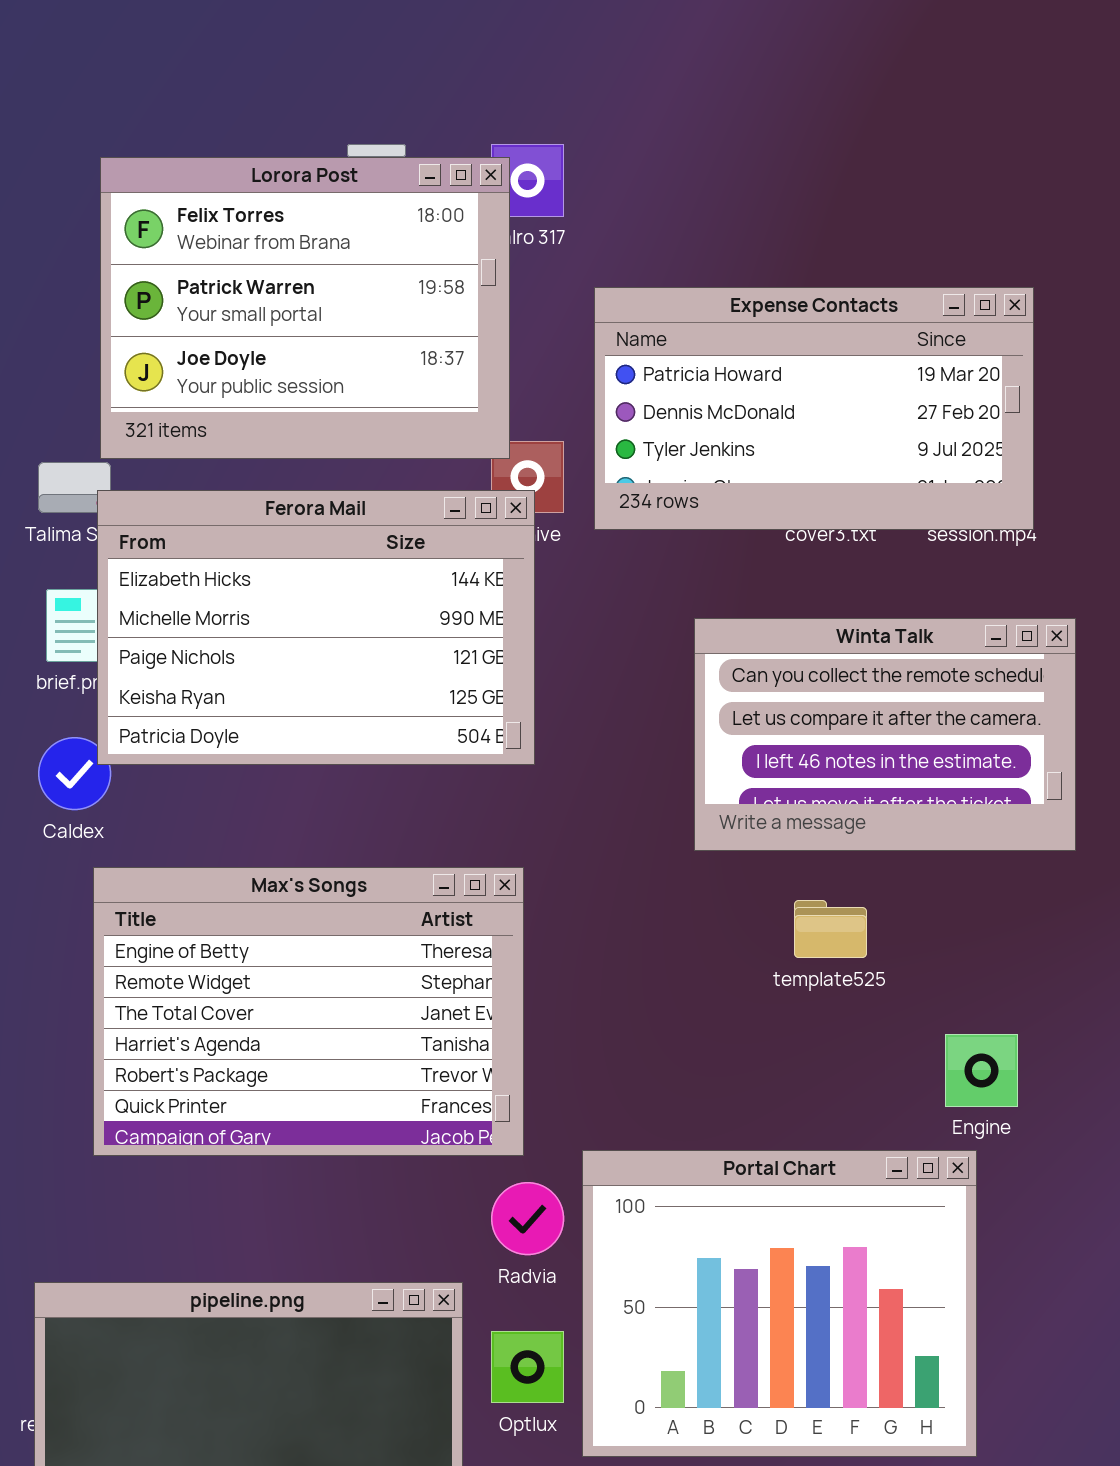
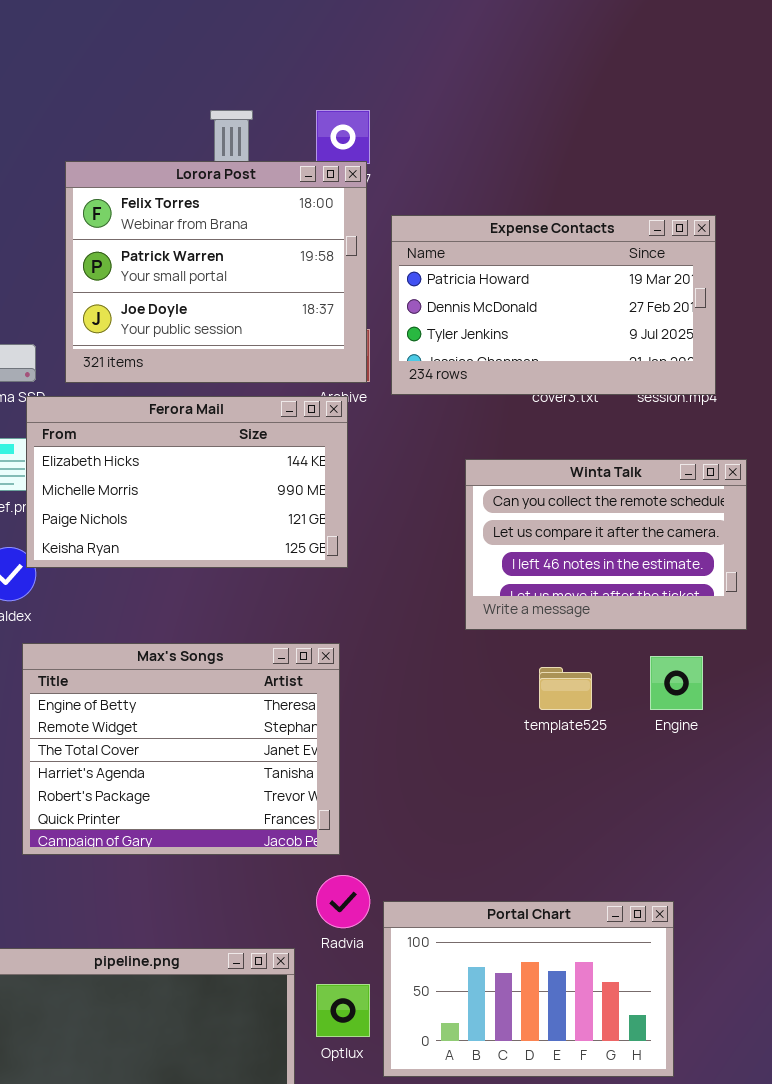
Lorora Post: [100,157,510,459] -> [65,161,367,383], moved
Ferora Mail: [97,490,535,765] -> [26,396,348,568], resized
Engine: [945,1034,1018,1107] -> [650,656,703,710], moved
Portal Chart: [582,1150,977,1457] -> [383,901,674,1077], resized

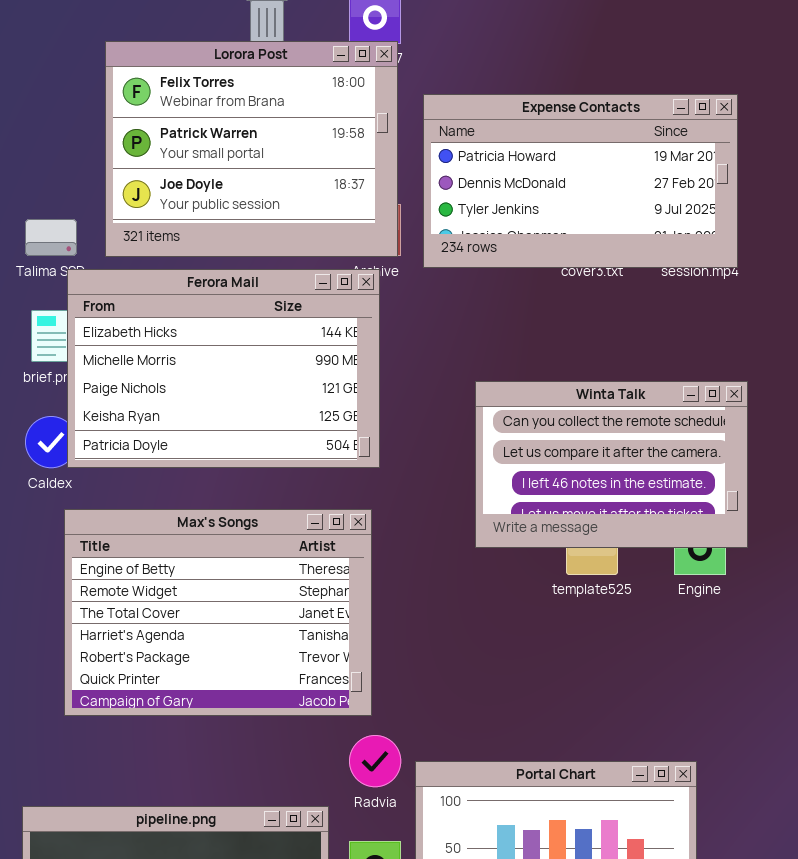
Ferora Mail: [26,396,348,568] -> [67,269,380,468], resized
Winta Talk: [465,459,747,630] -> [475,381,748,548], moved

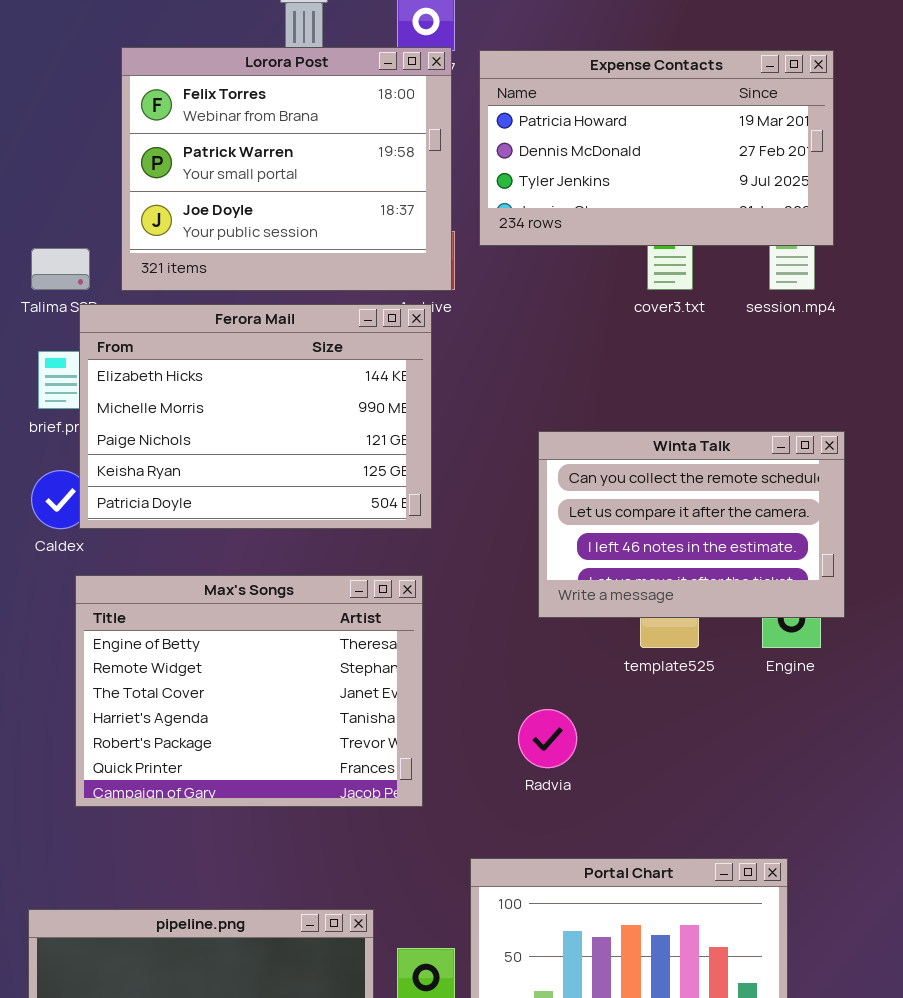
Expense Contacts: [423,94,738,268] -> [479,50,834,246], moved
Radvia: [349,735,401,787] -> [518,709,577,768], moved

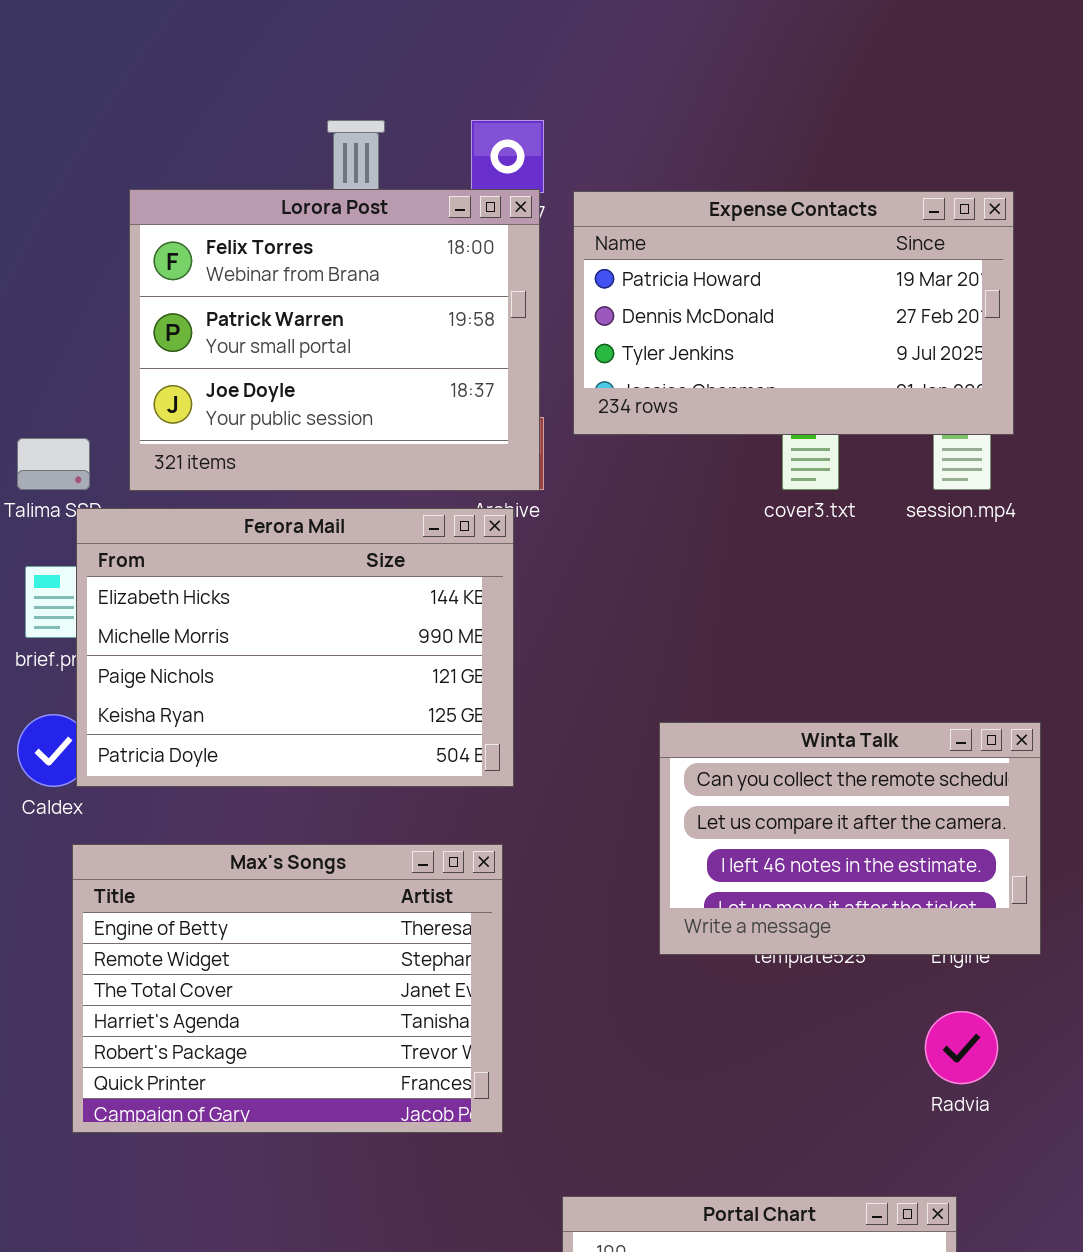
Winta Talk: [538,431,845,618] -> [659,722,1041,955], moved
Radvia: [518,709,577,768] -> [925,1011,998,1084], moved

